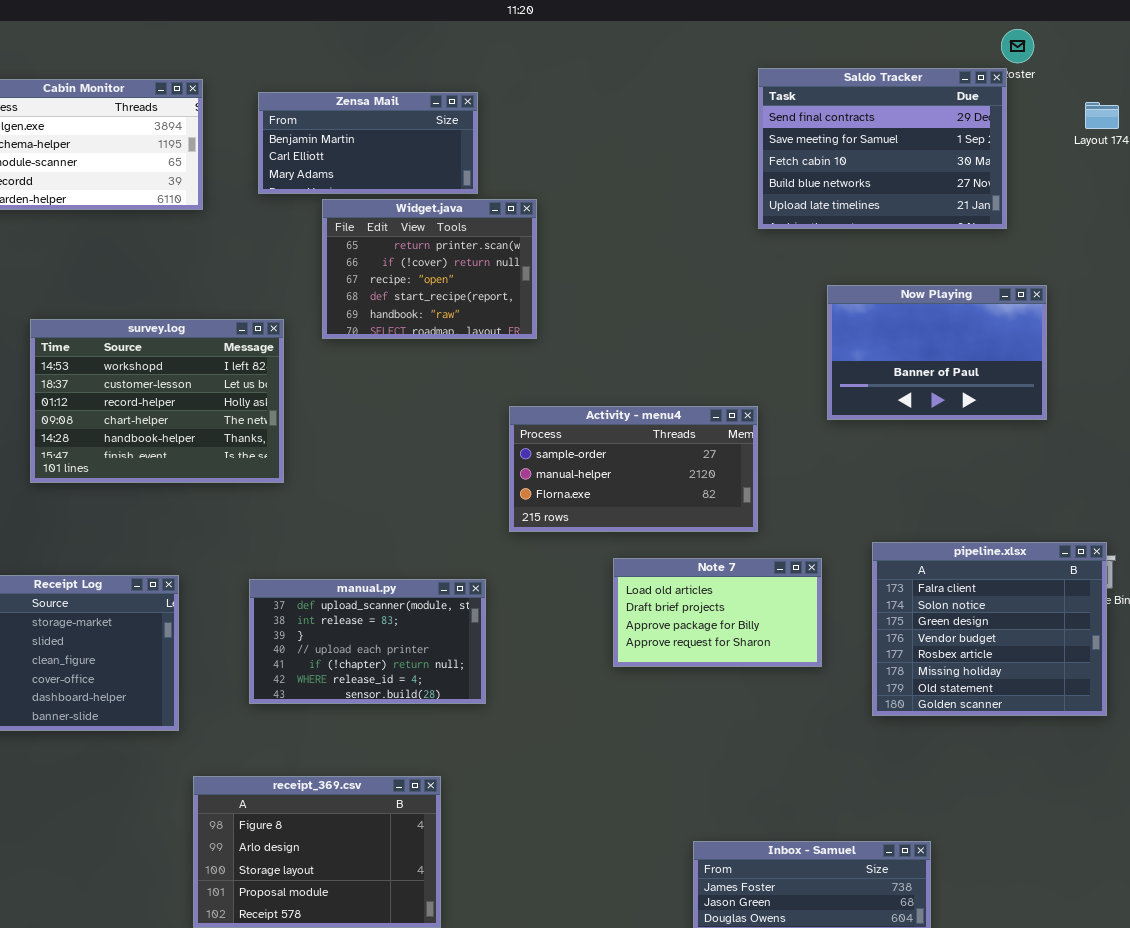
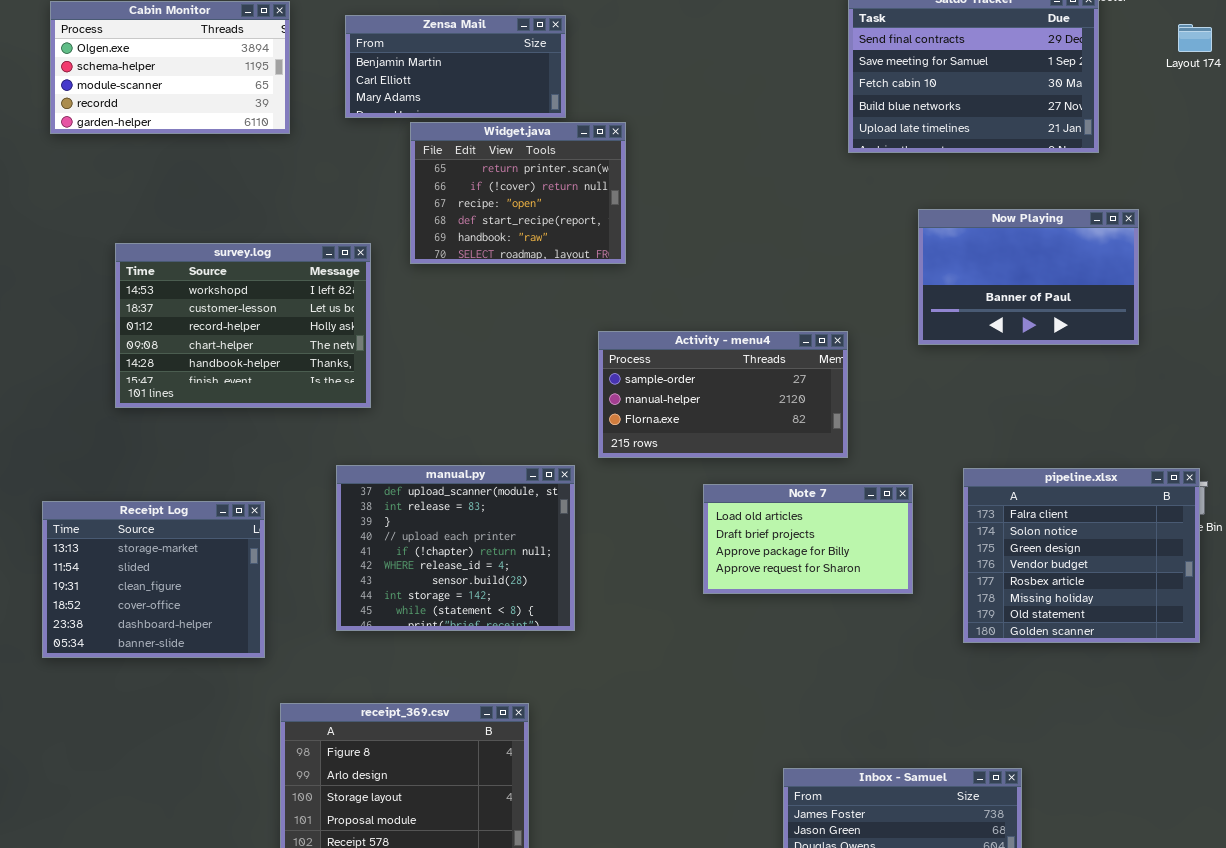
manual.py: [249,579,486,704] -> [336,465,575,631], resized

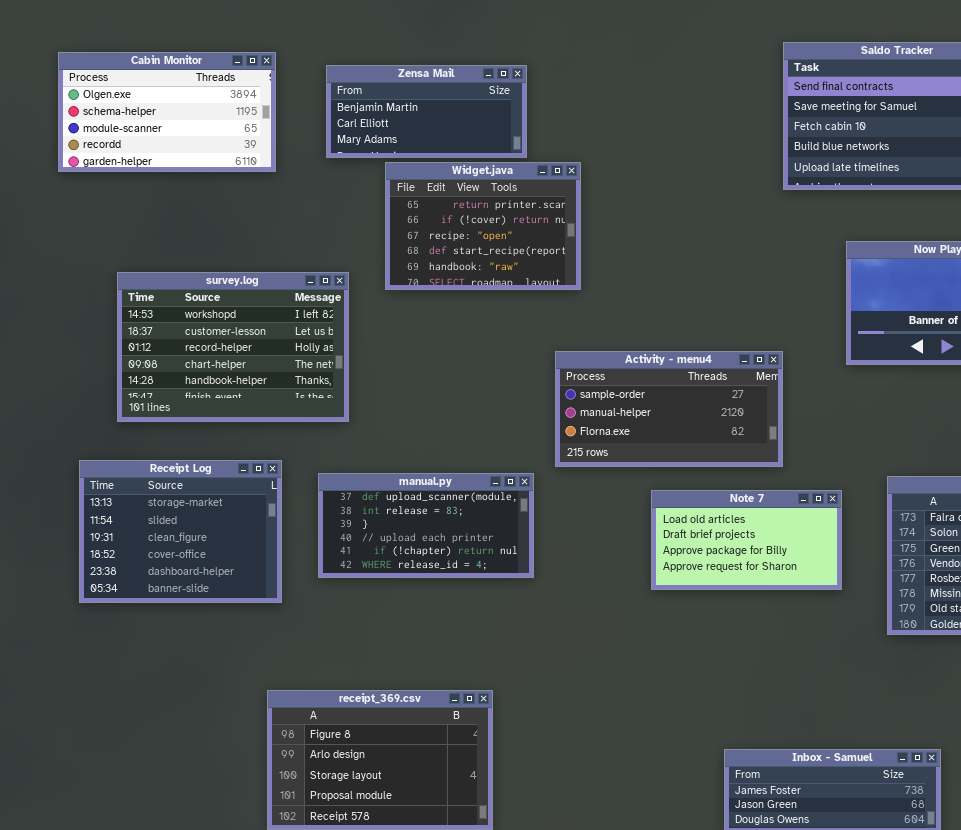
manual.py: [336,465,575,631] -> [318,473,534,578], resized
Receipt Log: [42,501,265,658] -> [79,460,282,603], moved

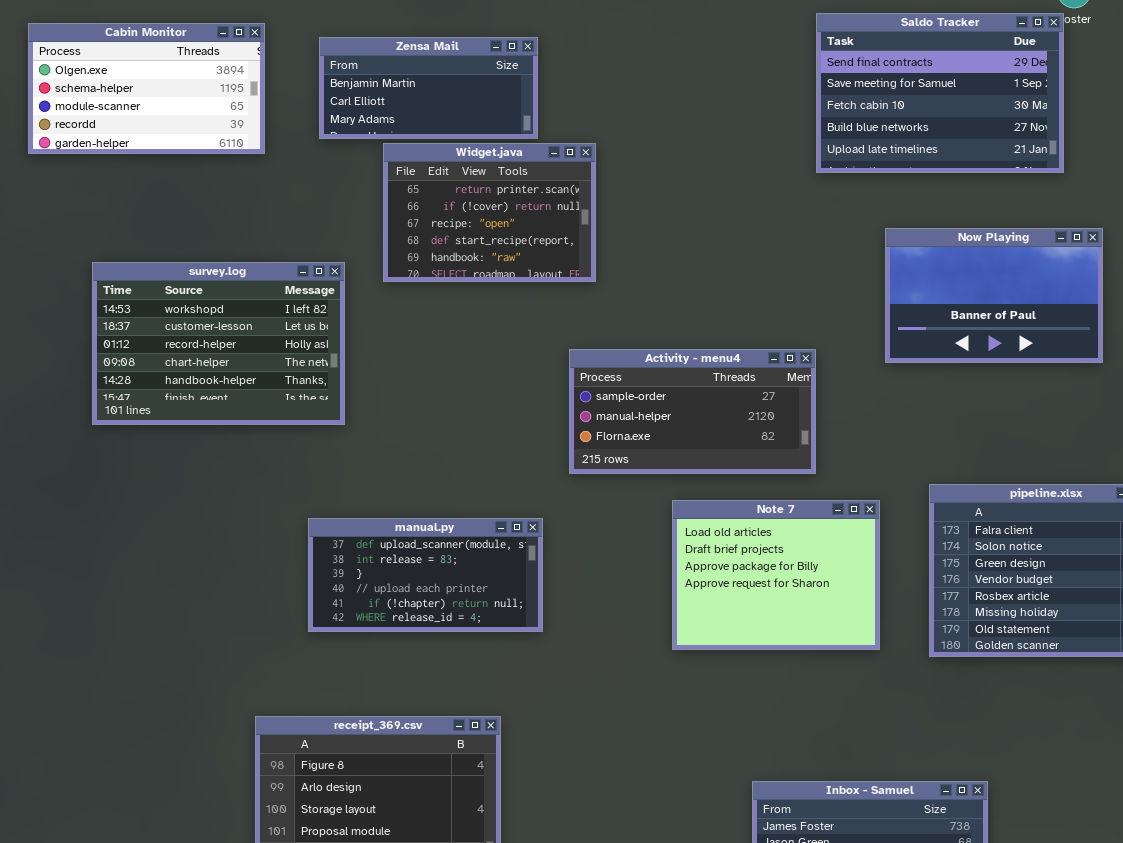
Receipt Log: [79,460,282,603] -> none, closed
manual.py: [318,473,534,578] -> [308,518,543,632], moved
Note 7: [651,490,842,590] -> [672,500,880,650], resized

